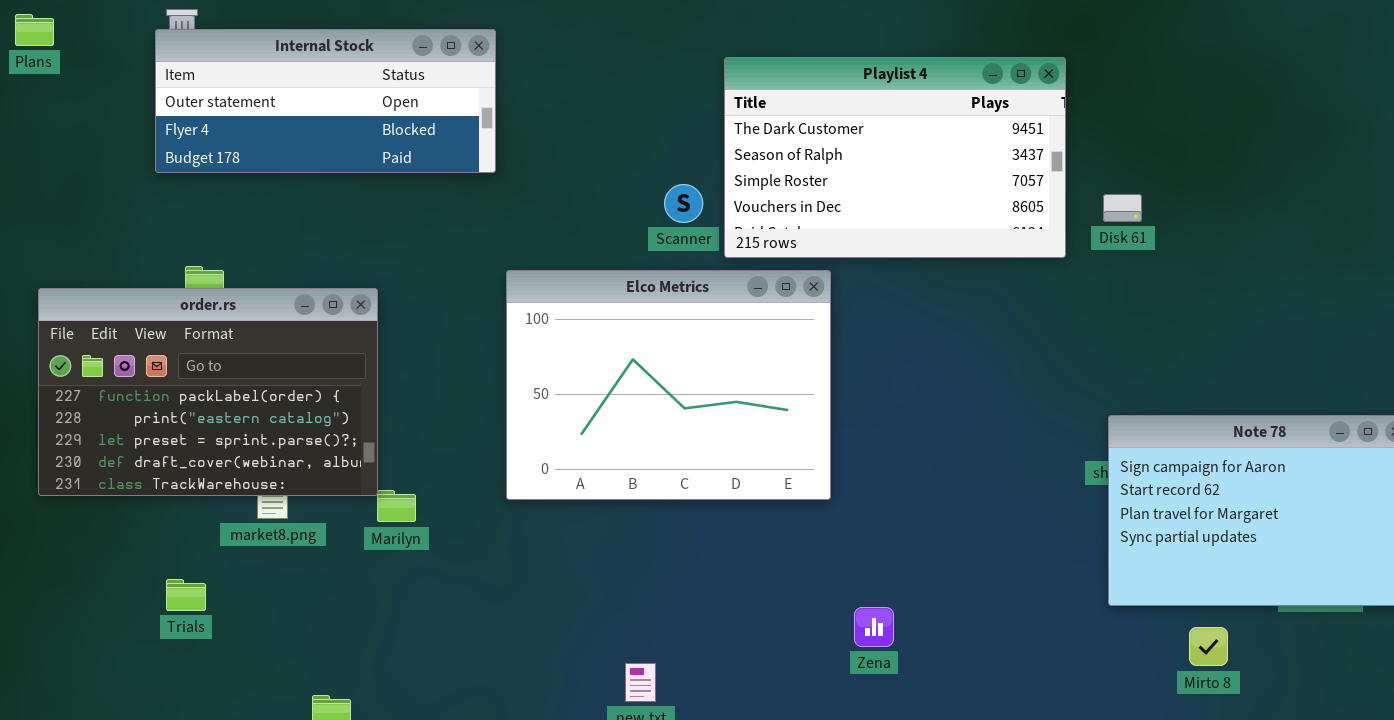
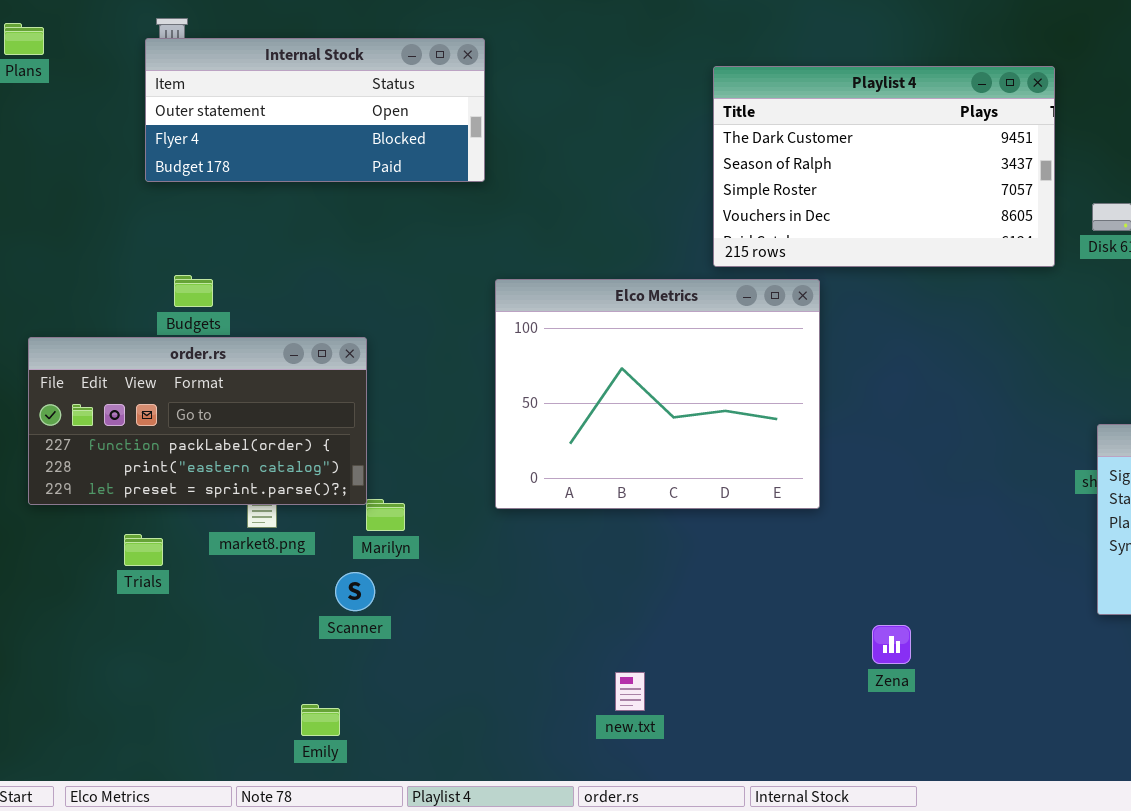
Scanner: [664,184,703,223] -> [335,572,375,611], moved
order.rs: [38,288,378,496] -> [28,337,367,505], resized
Trials: [166,579,206,611] -> [124,534,163,566], moved
Zena: [854,607,894,647] -> [872,625,911,664], moved

